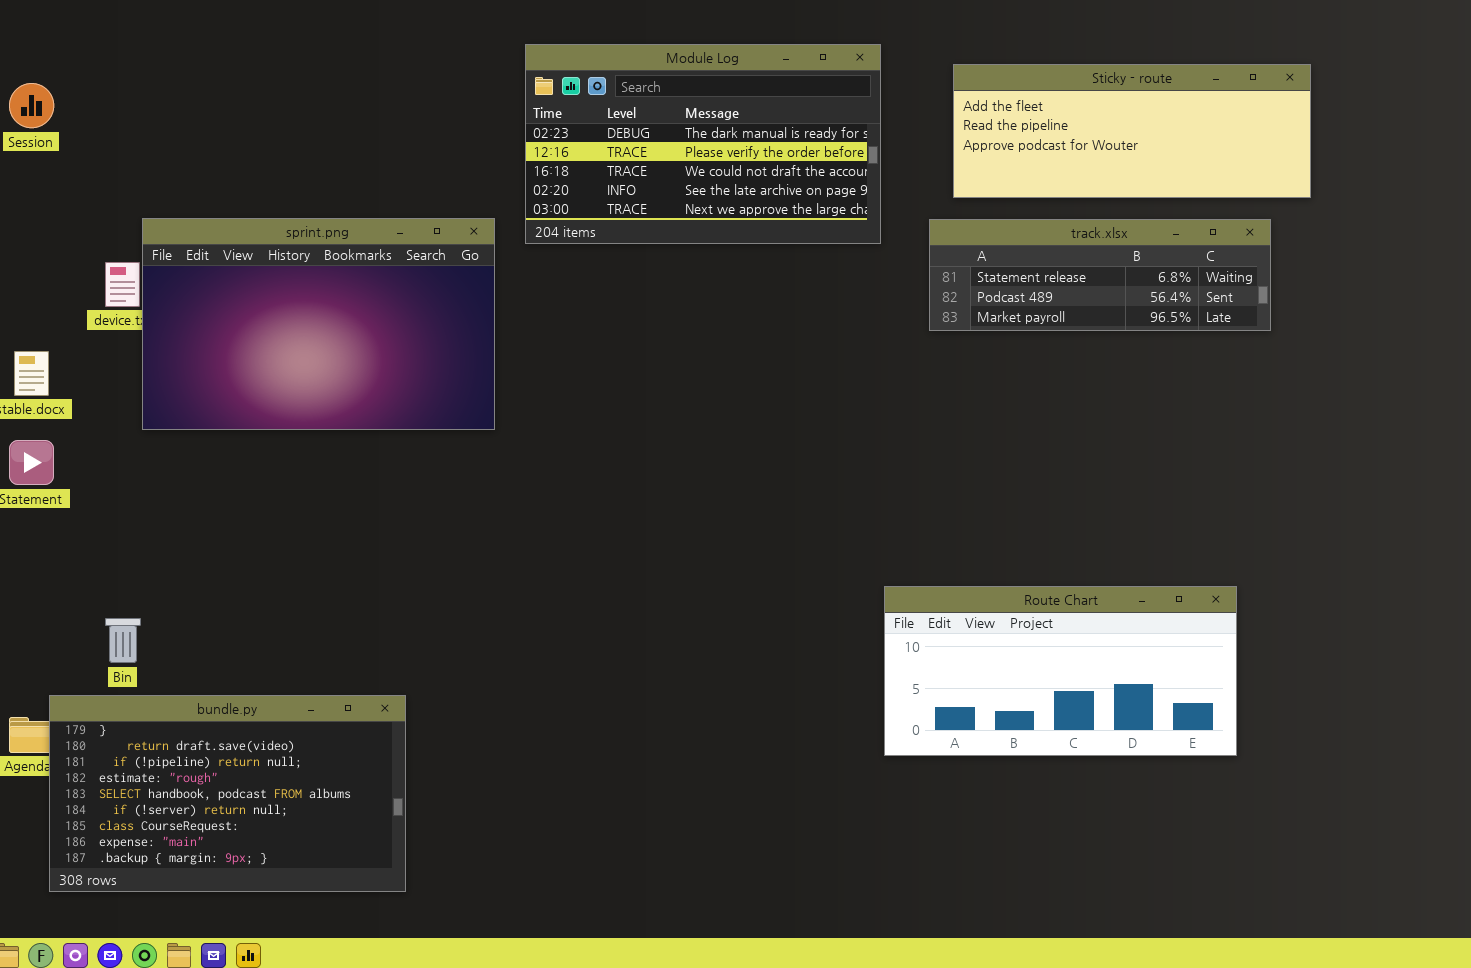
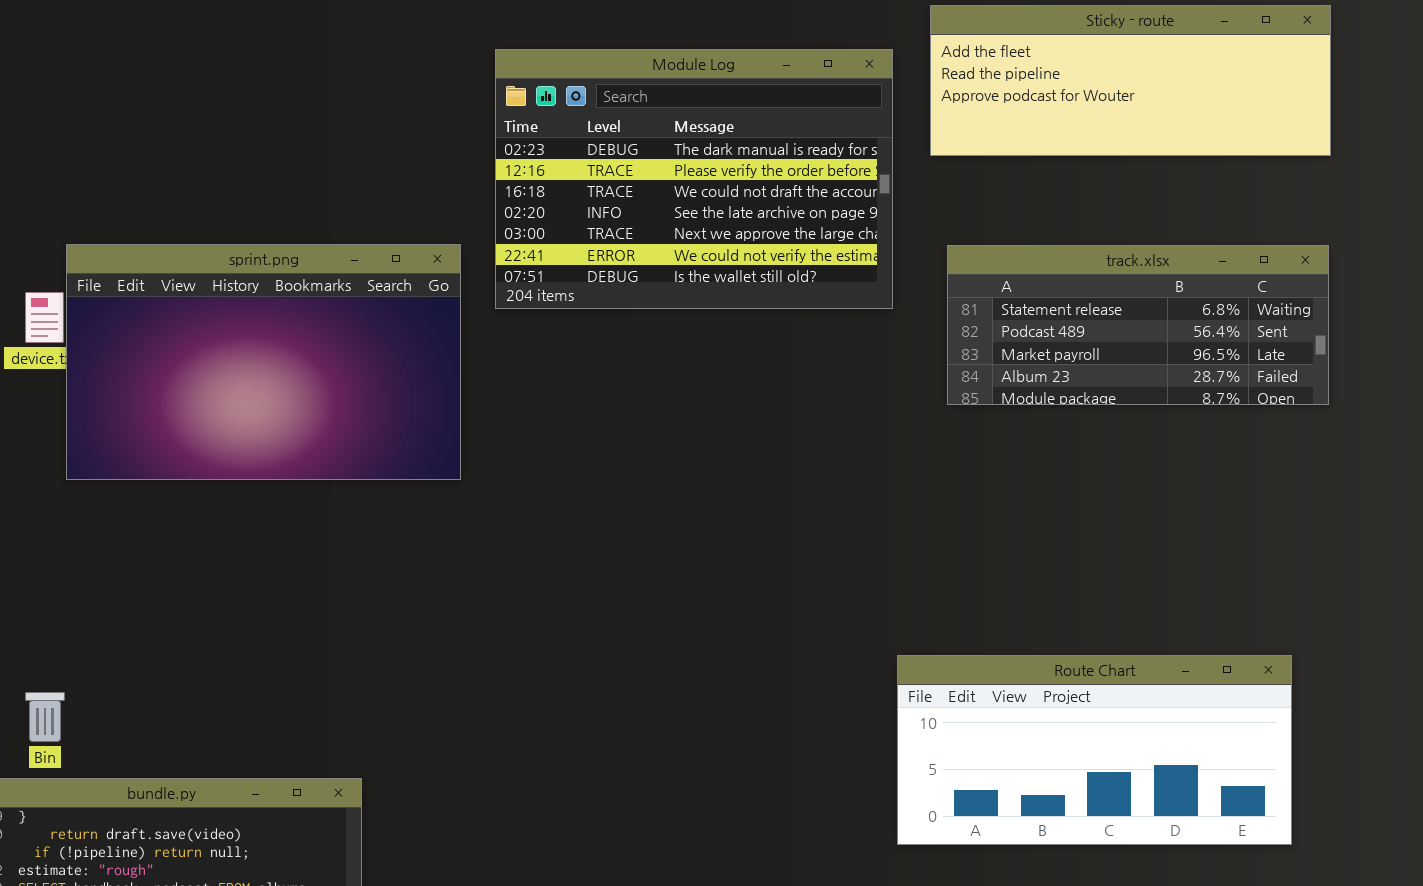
Module Log: [525,44,881,244] -> [495,49,893,309], resized
Sticky - route: [953,64,1311,198] -> [930,5,1331,156], moved
track.xlsx: [929,219,1271,331] -> [947,245,1329,405], resized

